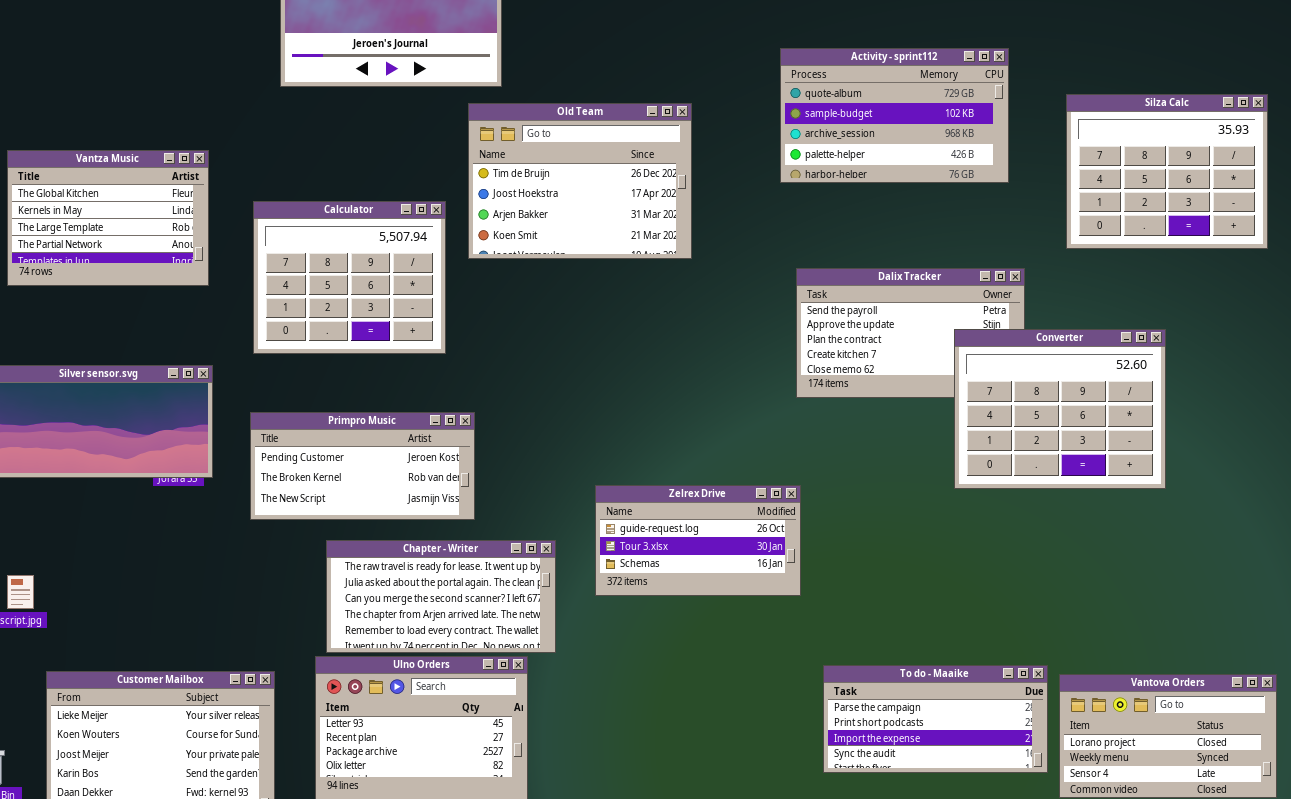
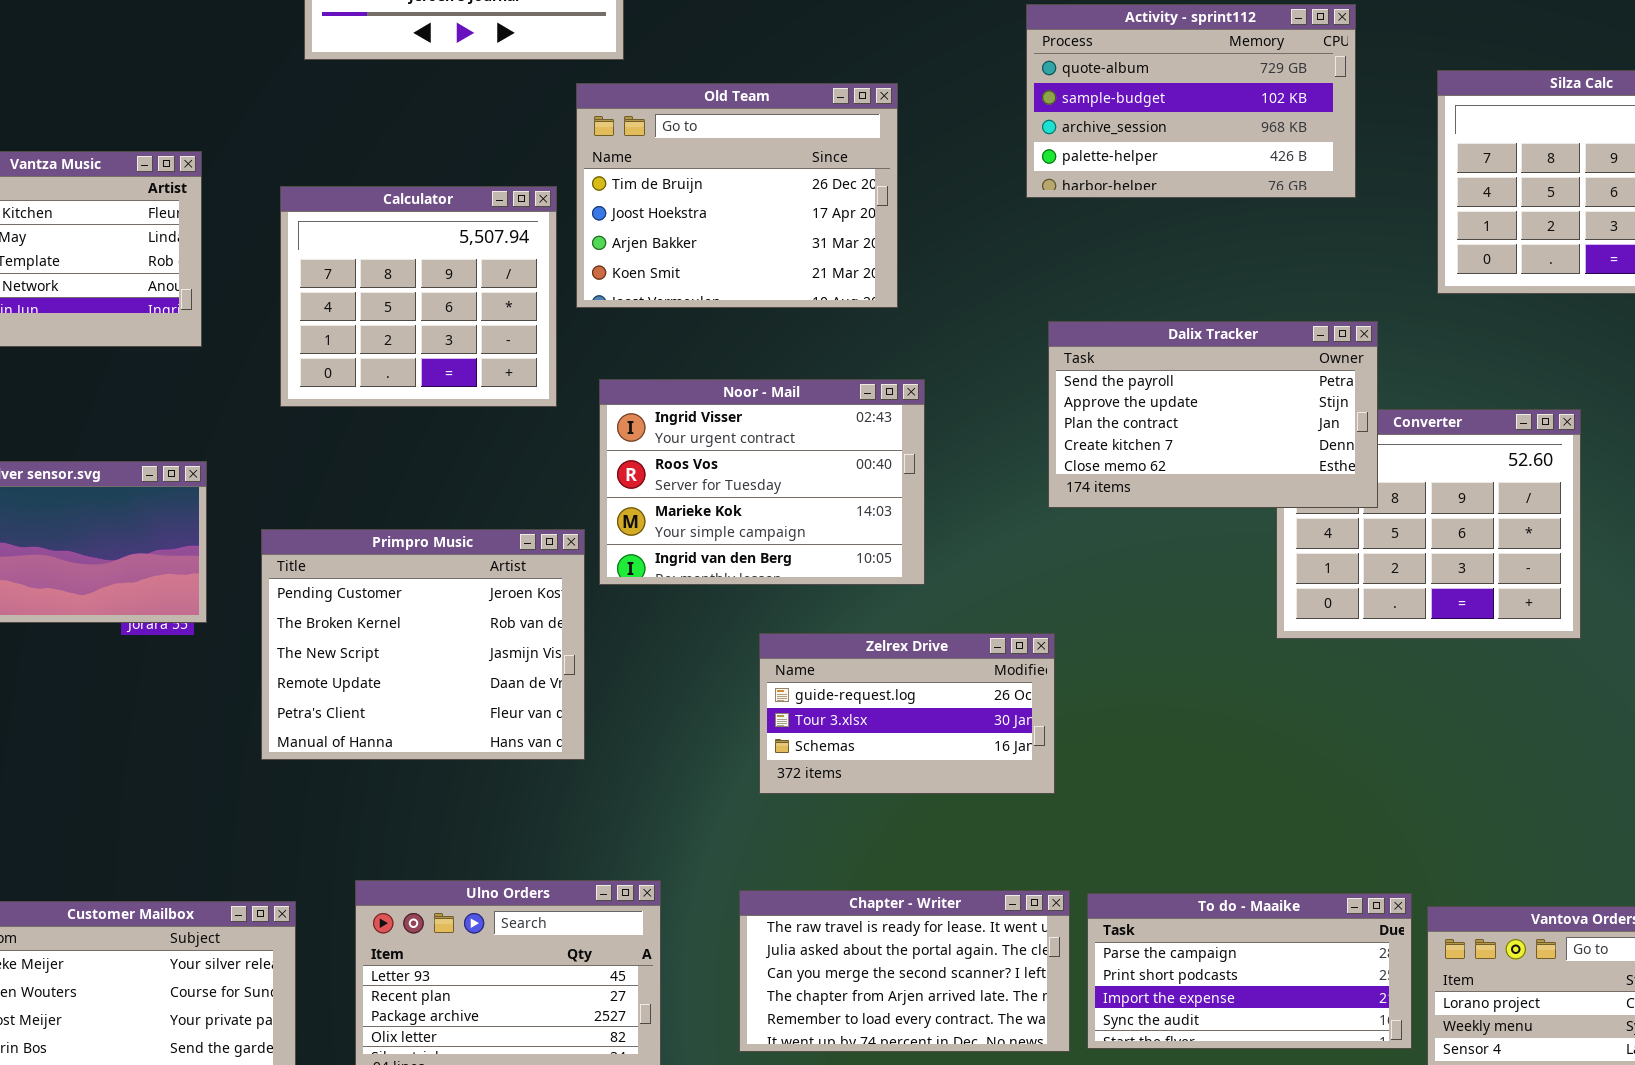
Calculator: [253,201,446,354] -> [280,186,557,407], moved
Dalix Tracker: [796,268,1025,398] -> [1048,321,1378,508], raised
Noor - Mail: none -> [599,379,925,585], opened
Primpro Music: [250,412,475,520] -> [261,529,585,760], resized
Chapter - Writer: [326,540,556,653] -> [739,890,1070,1052], moved

